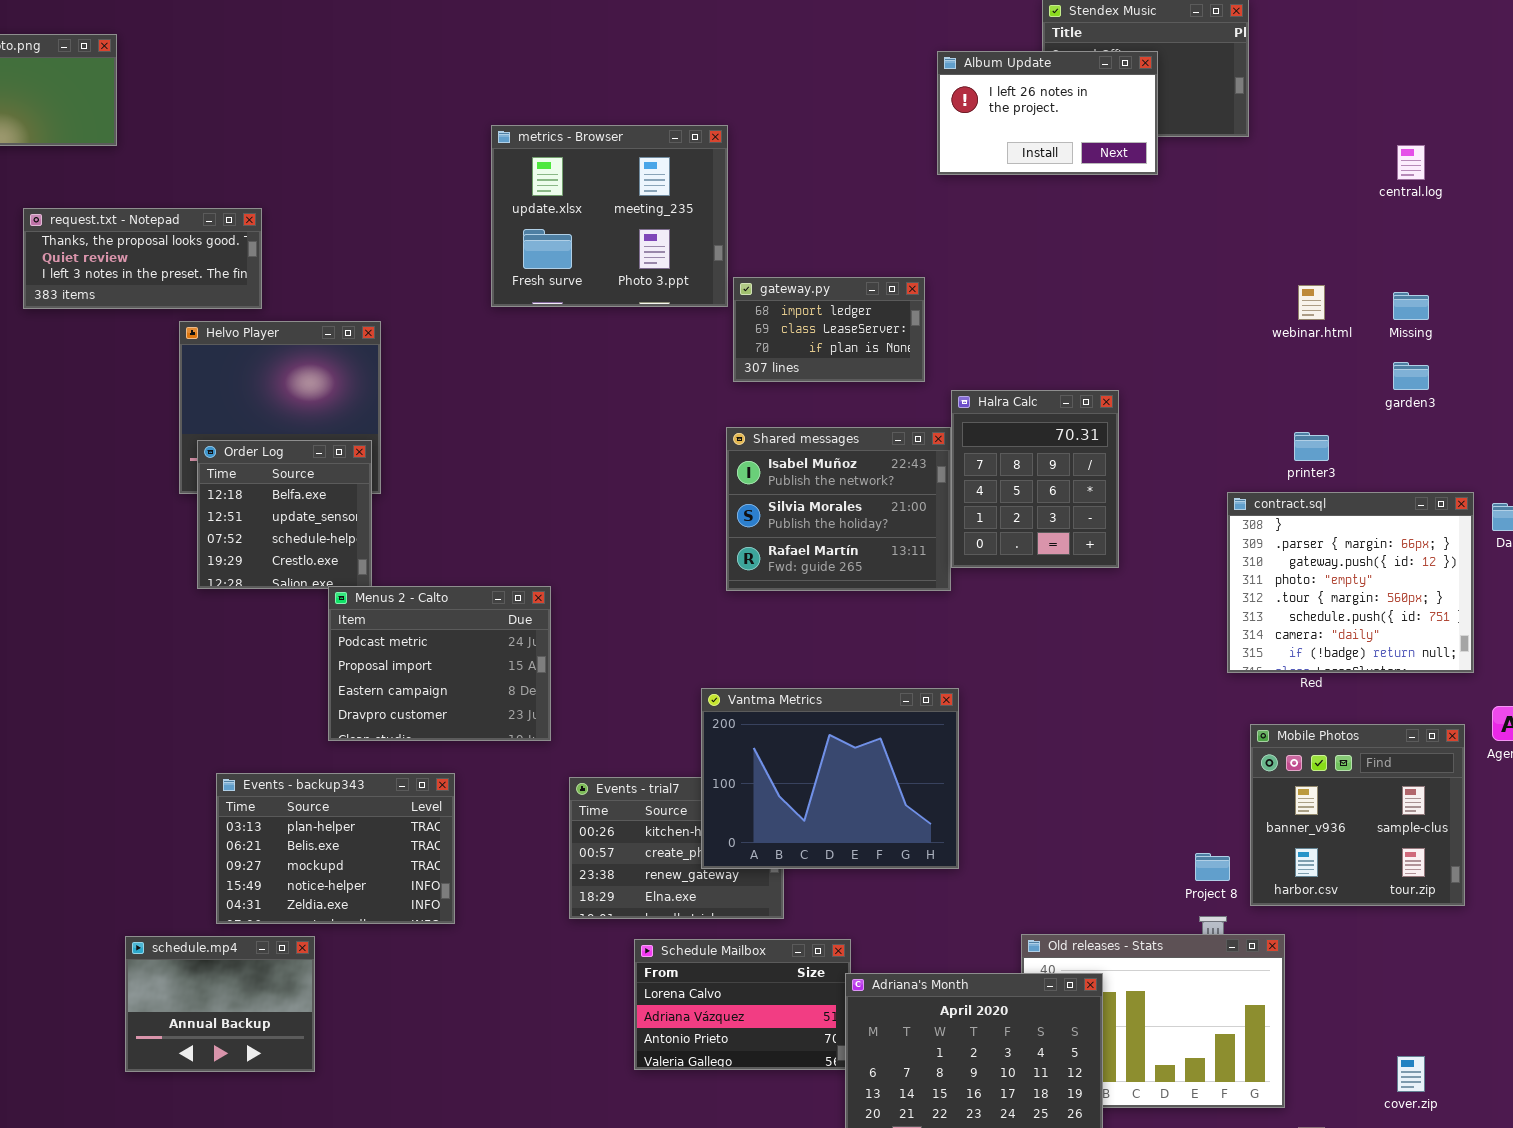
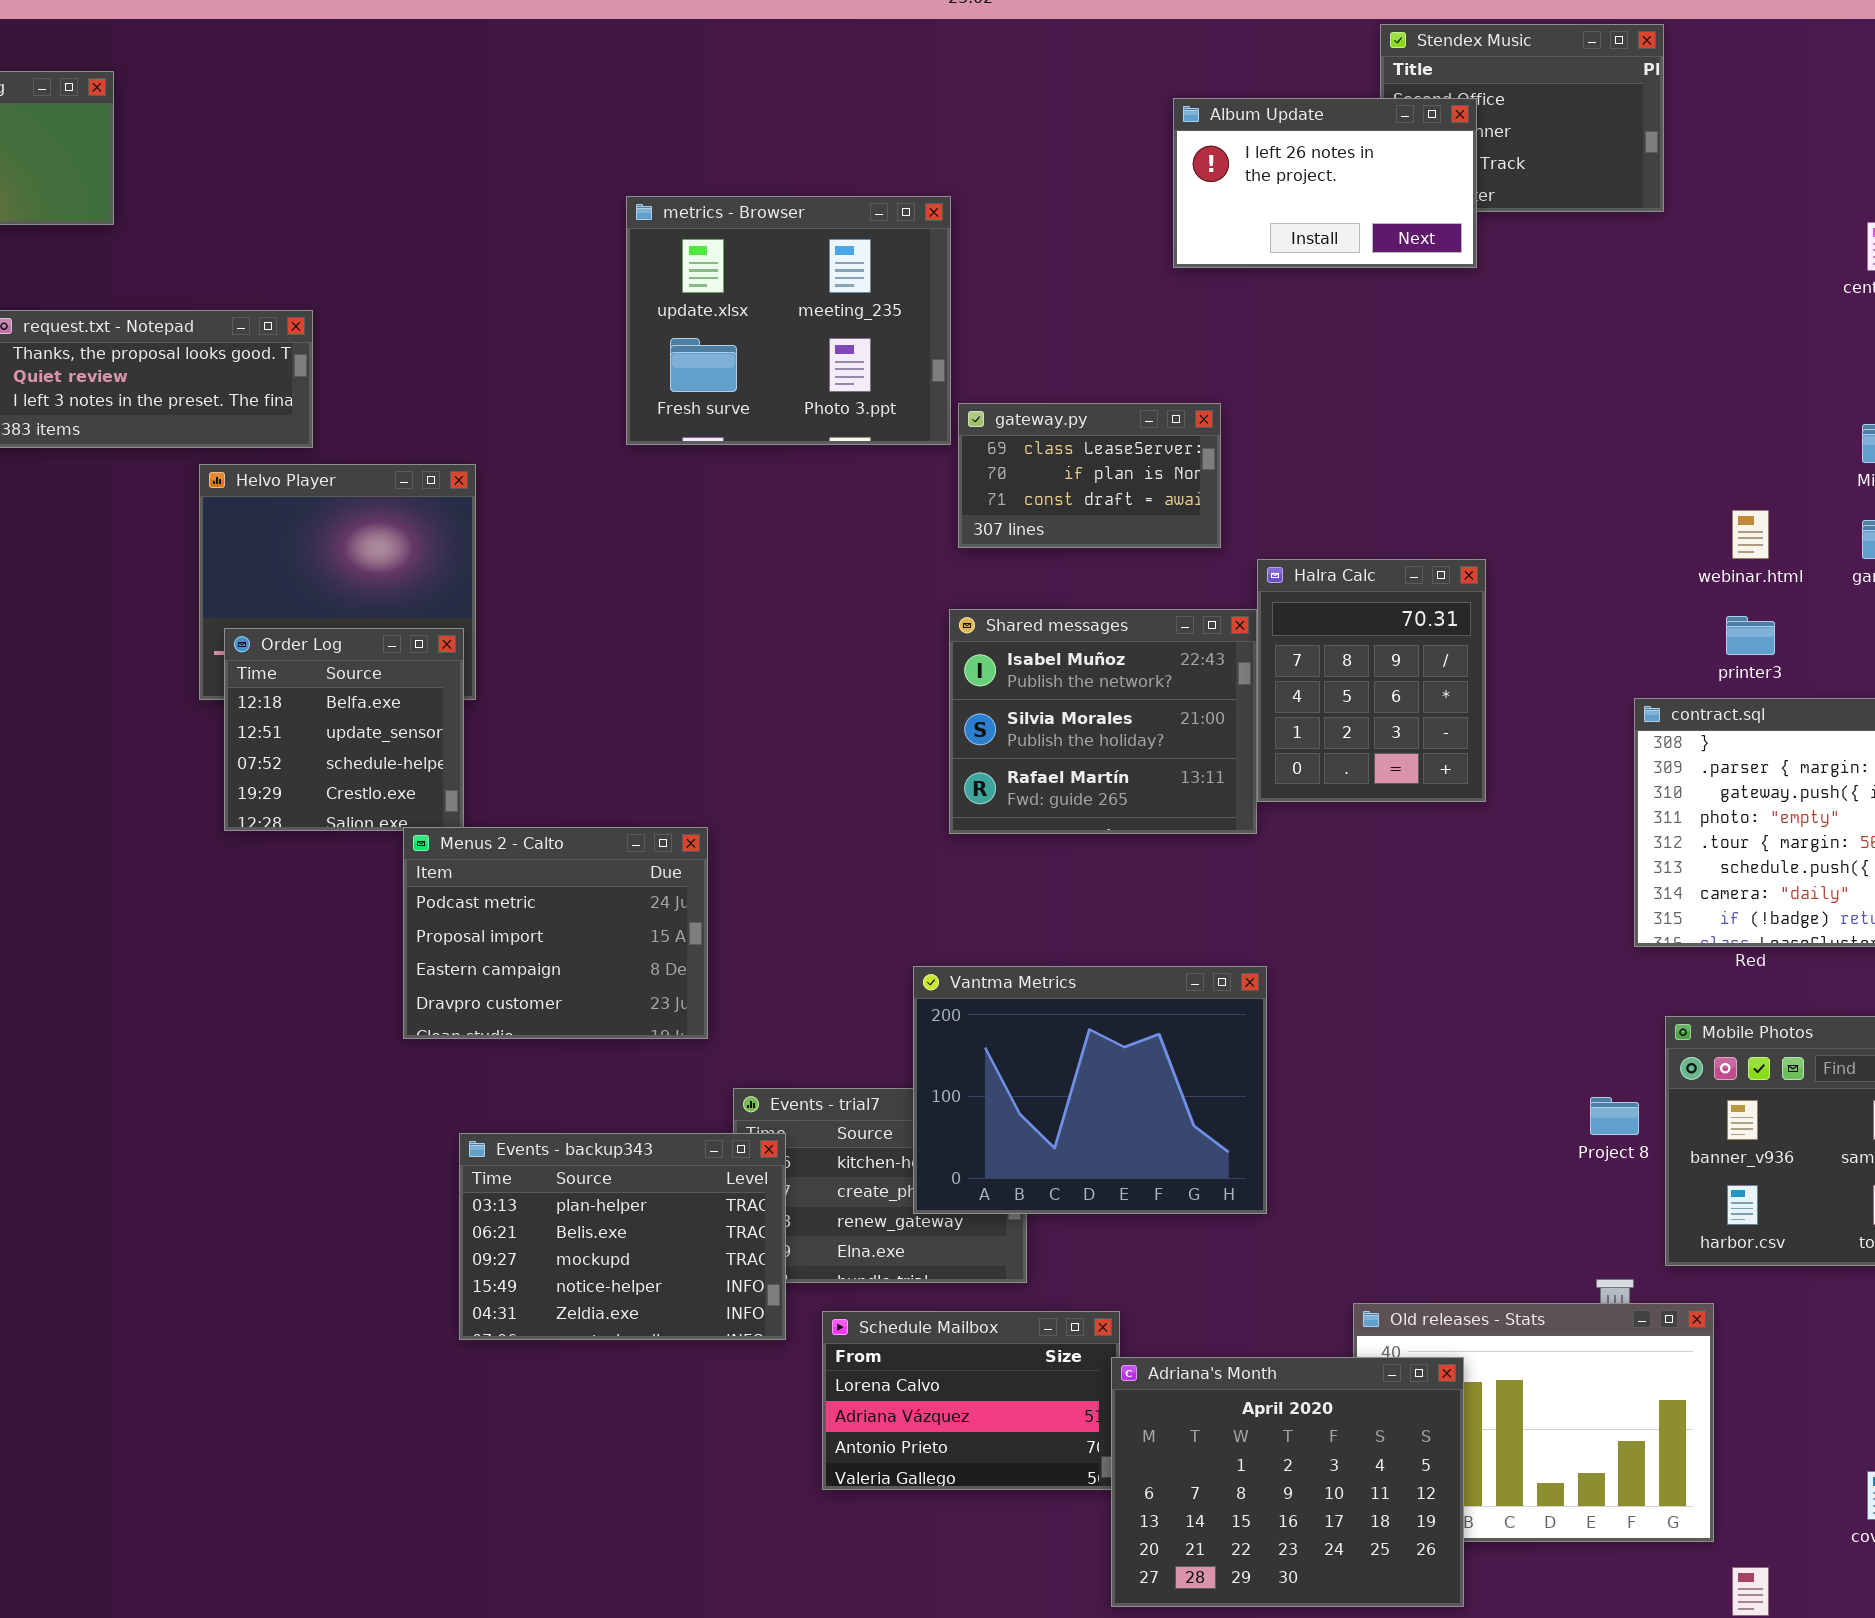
Album Update: [937,51,1158,175] -> [1173,98,1477,268], moved
gateway.py: [733,277,925,382] -> [958,403,1221,548], scrolled down 1 row
webinar.html: [1298,285,1325,320] -> [1732,510,1769,559], moved
Events - backup343: [216,773,455,924] -> [459,1133,786,1340], moved
Project 8: [1195,853,1230,881] -> [1590,1097,1639,1135], moved
schedule.mp4: [125,936,315,1072] -> none, closed

